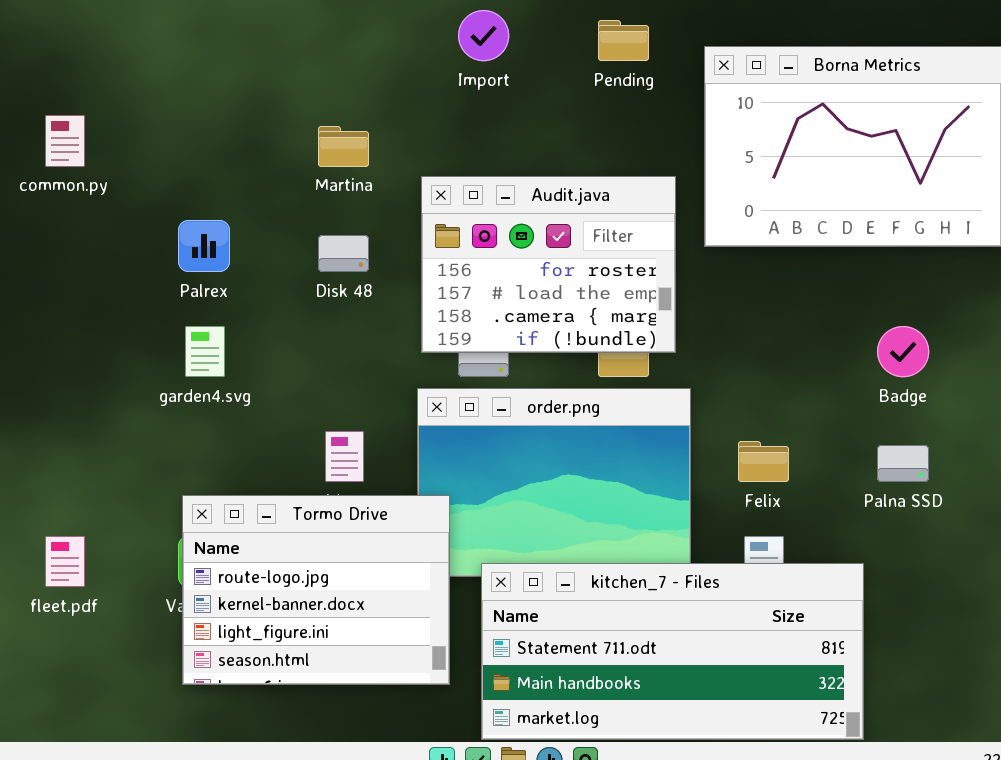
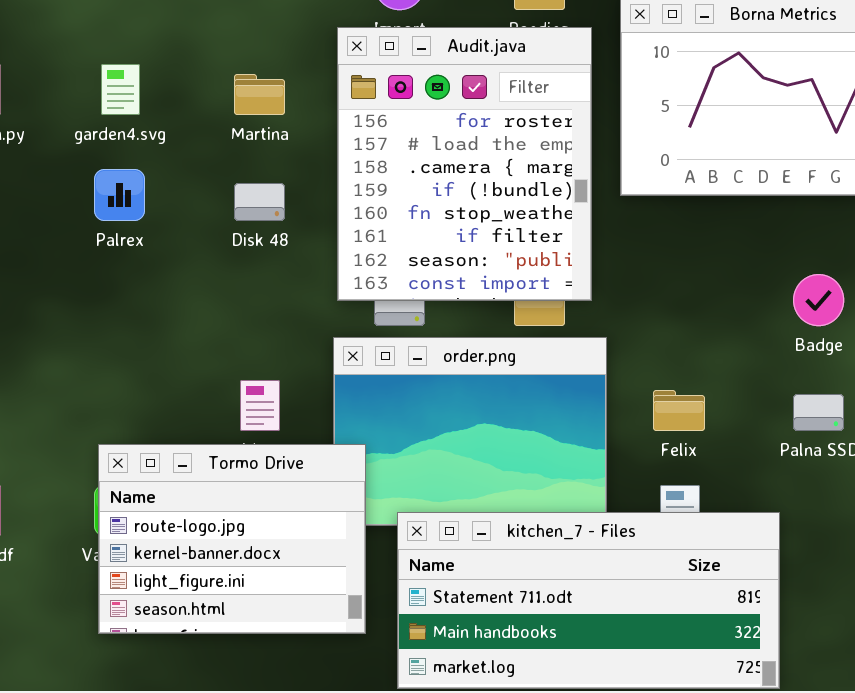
Audit.java: [421,176,676,353] -> [337,27,592,301], resized
garden4.svg: [185,326,225,377] -> [101,64,140,115], moved

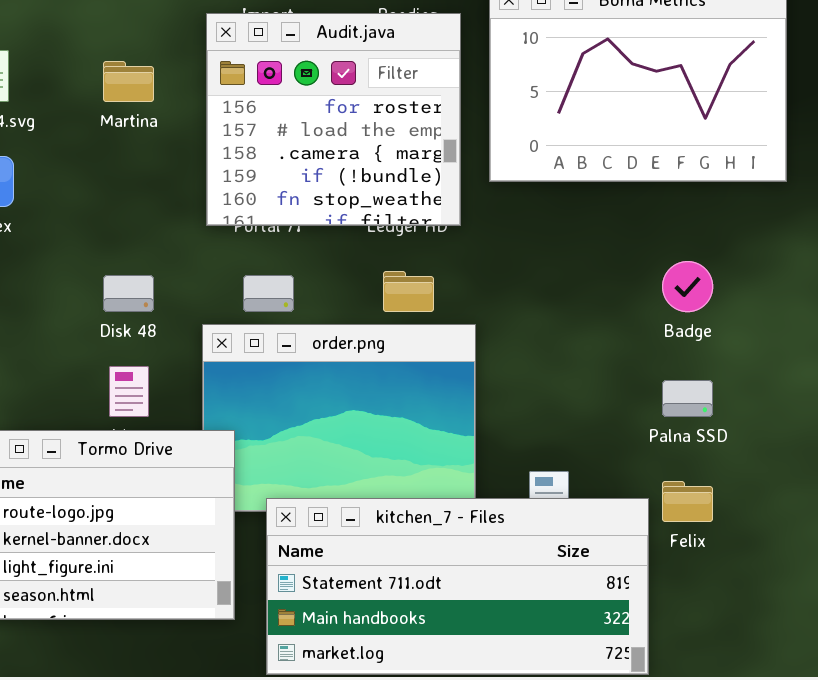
Audit.java: [337,27,592,301] -> [206,13,461,226], resized
Disk 48: [234,183,285,221] -> [103,275,154,312], moved
Felix: [653,390,705,431] -> [662,481,713,522], moved

